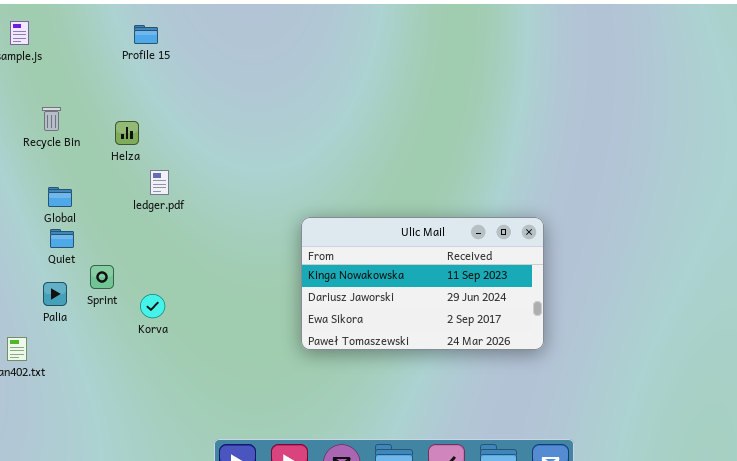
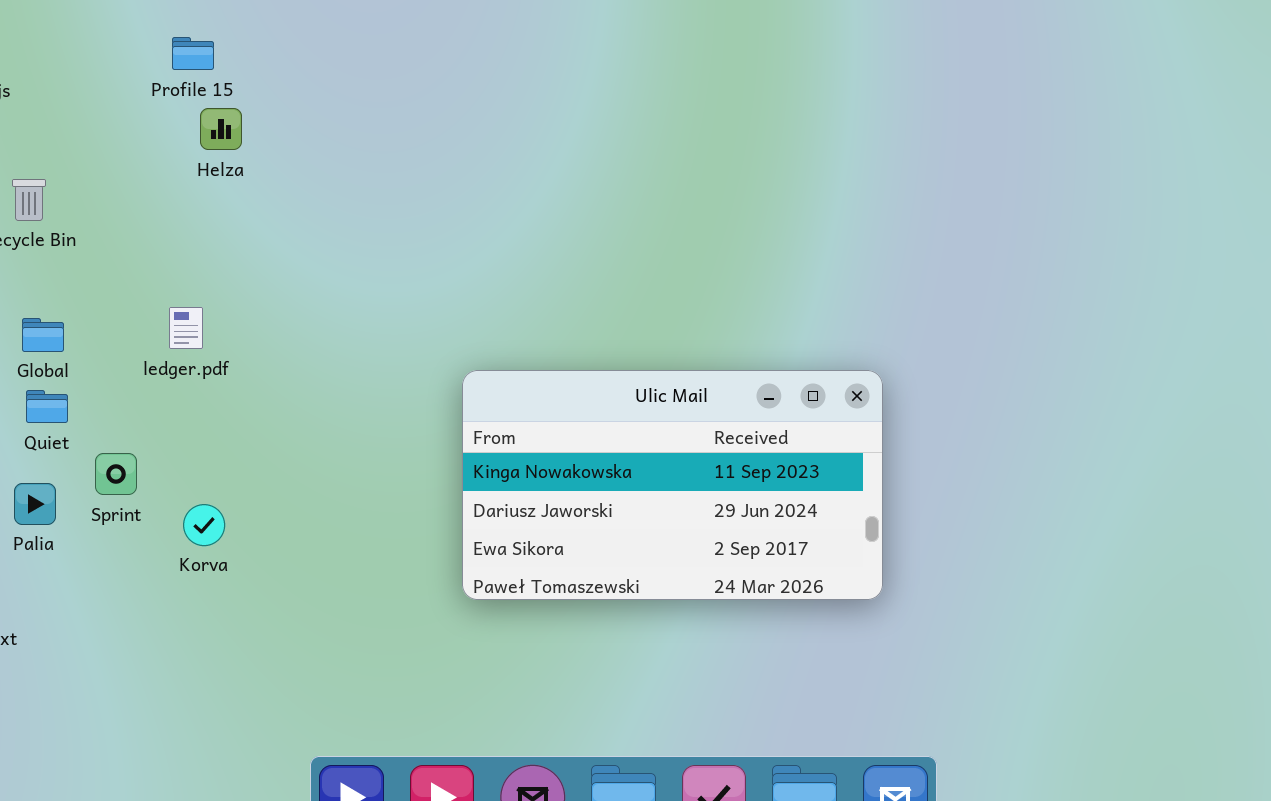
Helza: [115,121,139,145] -> [200,108,242,150], moved
ledger.pdf: [150,170,169,195] -> [169,307,203,349], moved

